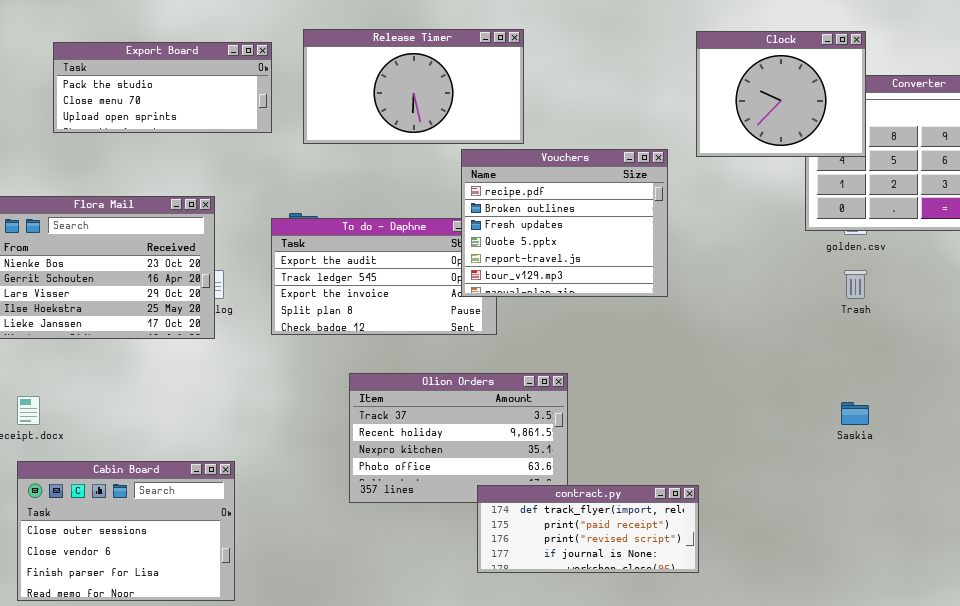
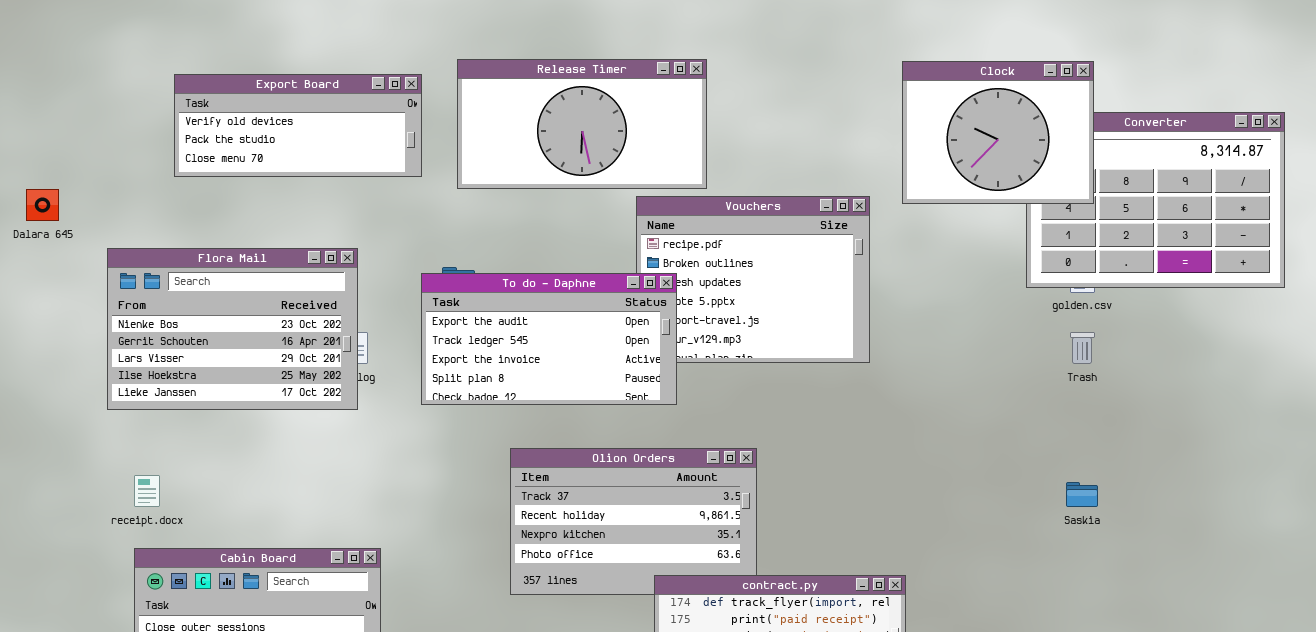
Export Board: [53,42,272,133] -> [174,74,422,177], scrolled up 1 row
To do - Daphne: [271,218,497,335] -> [421,273,677,405], raised

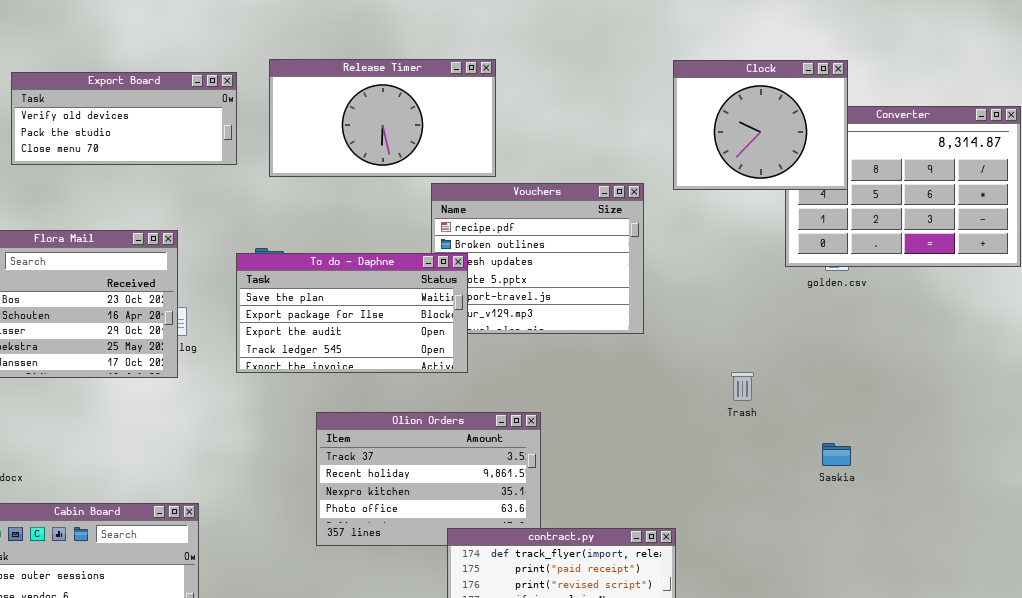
To do - Daphne: [421,273,677,405] -> [236,253,468,373], scrolled up 2 rows
Trash: [1070,332,1095,364] -> [731,372,754,401], moved

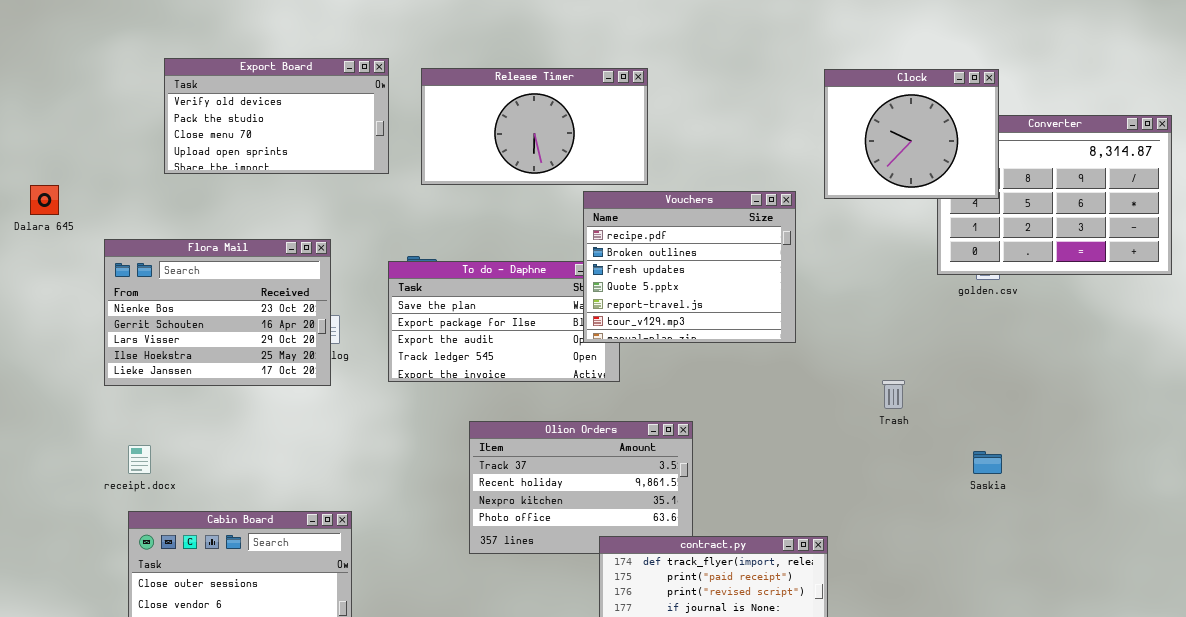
Export Board: [11,72,237,165] -> [164,58,389,174], resized
Vouchers: [431,183,644,334] -> [583,191,796,343], raised

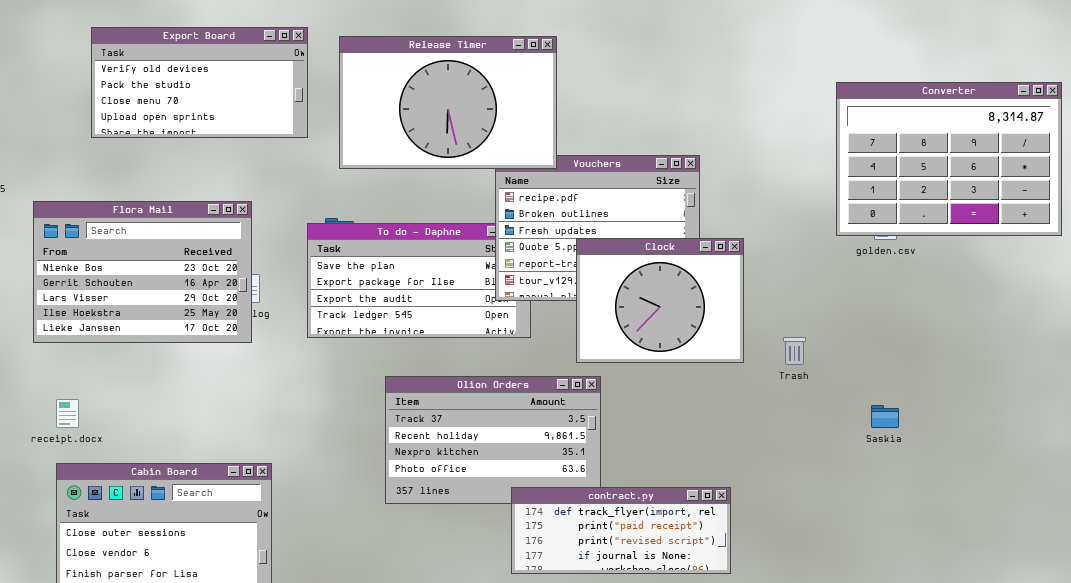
Release Timer: [421,68,648,185] -> [339,36,557,169], resized
Clock: [824,69,999,199] -> [576,238,744,363], moved

